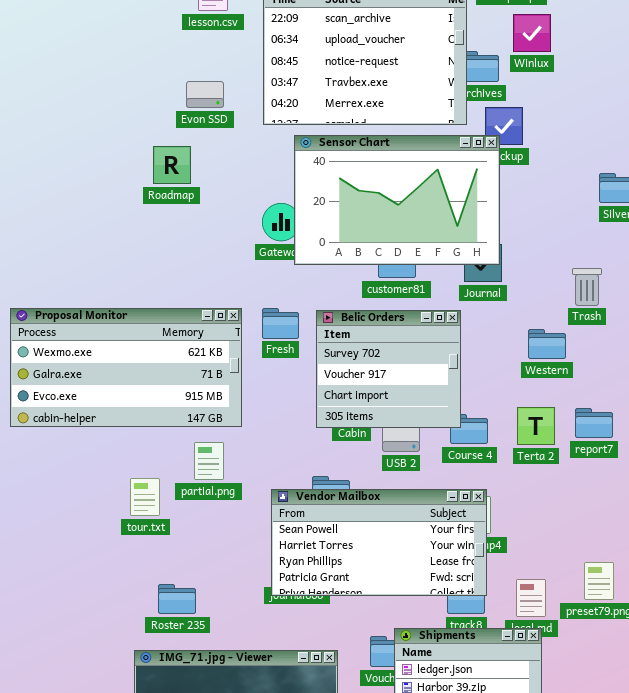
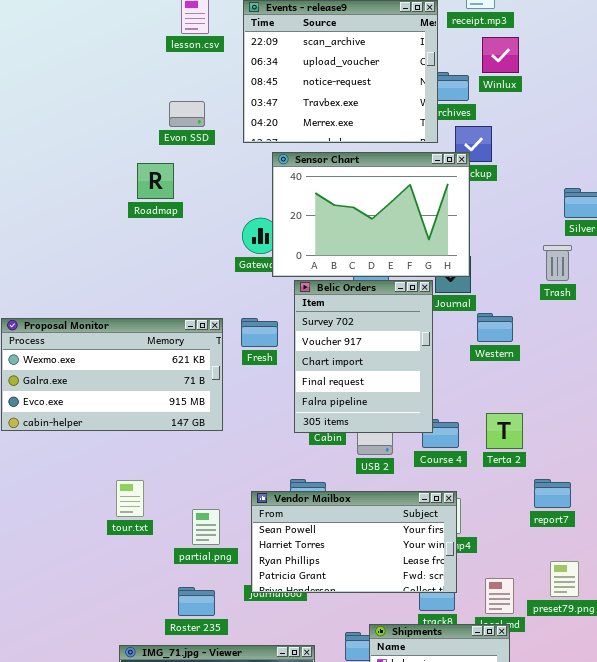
Trash: [572,268,602,306] -> [543,245,572,281], moved
Belic Orders: [316,310,461,428] -> [294,280,433,433], resized
Western: [528,329,566,359] -> [477,313,513,342], moved
report7: [575,408,613,438] -> [534,479,571,508], moved
partial.png: [194,442,224,480] -> [192,509,220,545], moved
Roster 235: [158,584,196,614] -> [178,587,215,616], moved

